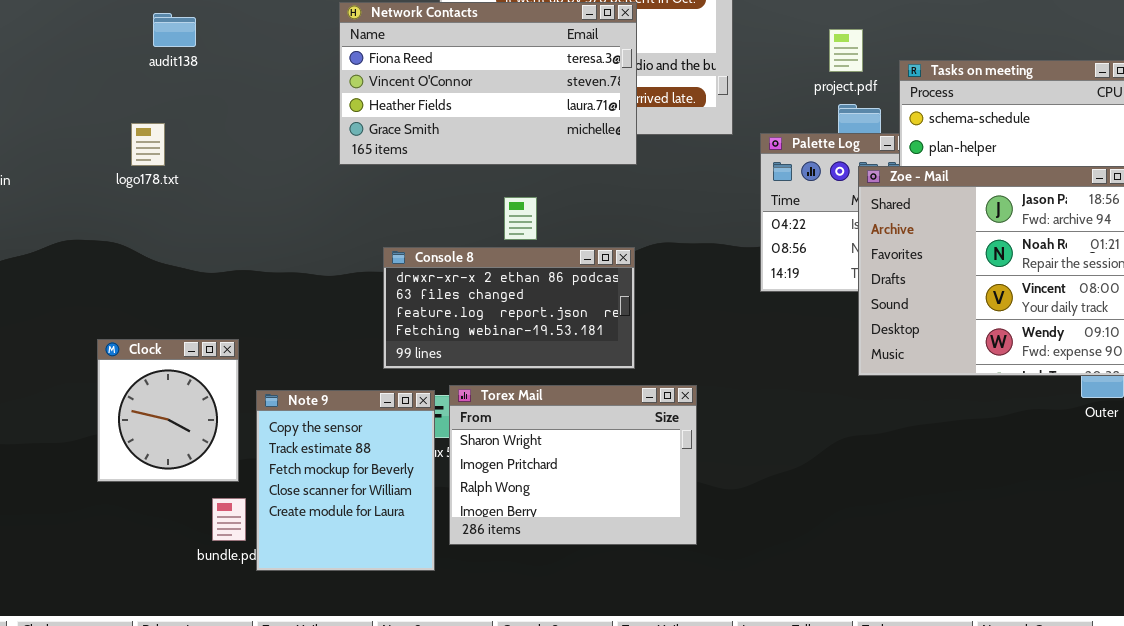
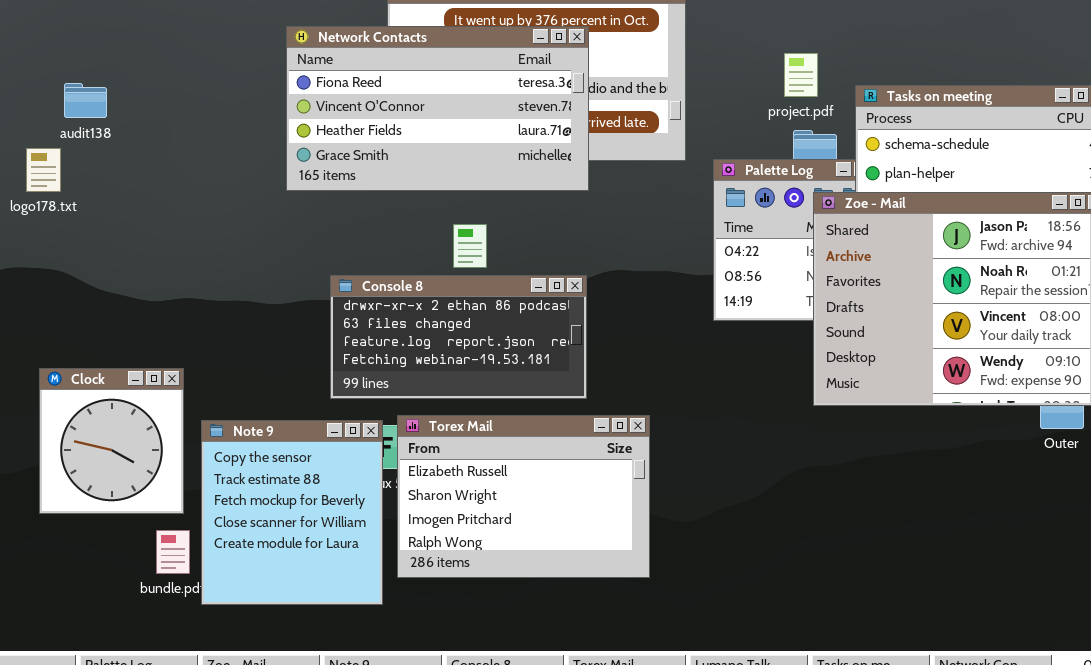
audit138: [153,13,196,47] -> [64,83,107,118], moved
logo178.txt: [131,123,165,166] -> [26,148,61,192], moved
Torex Mail: [449,385,697,545] -> [397,415,650,578], scrolled up 1 row

